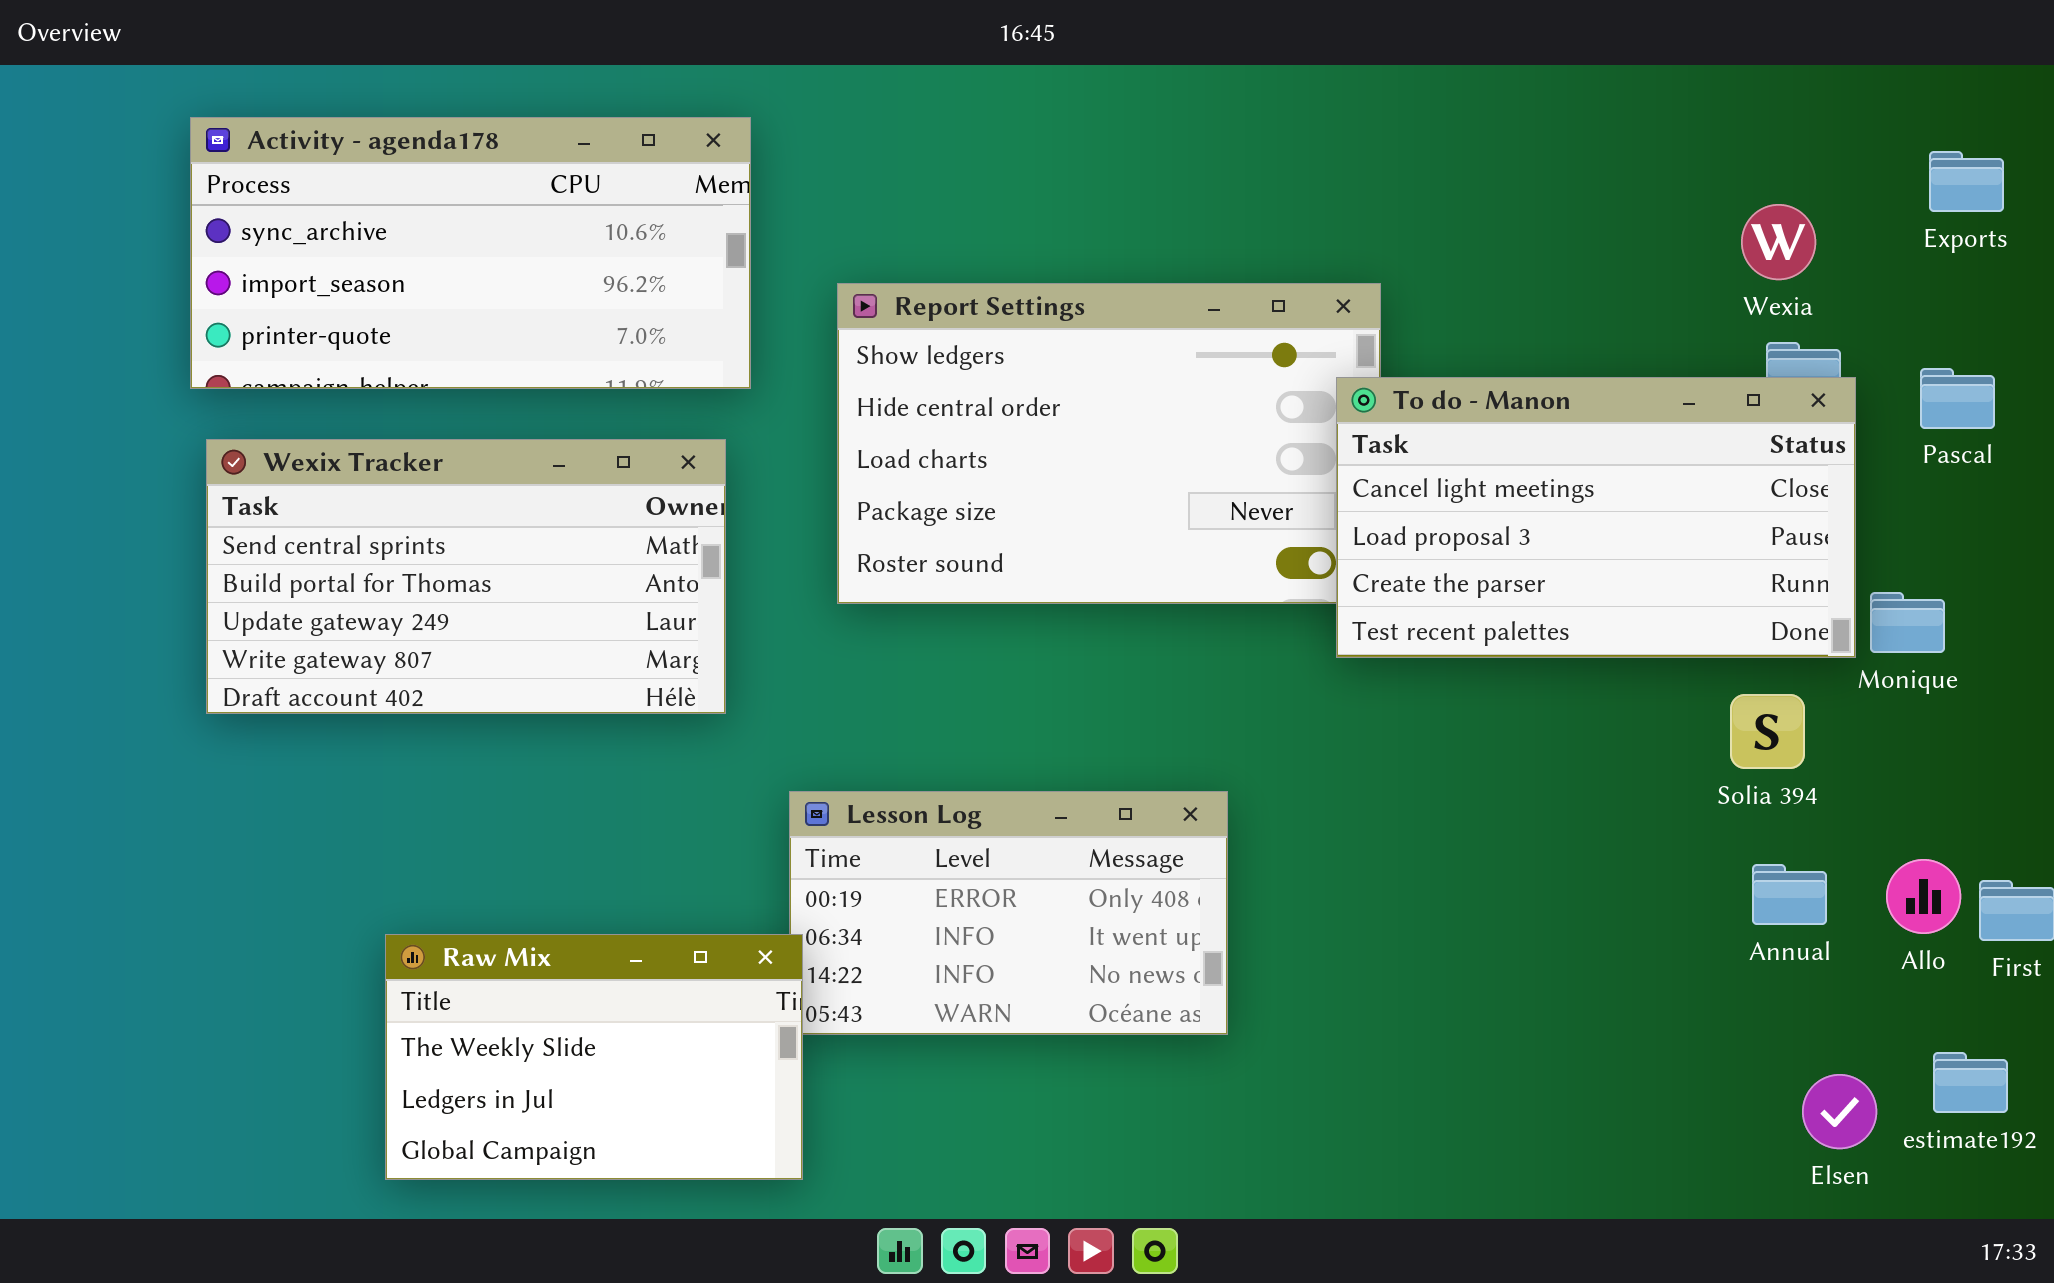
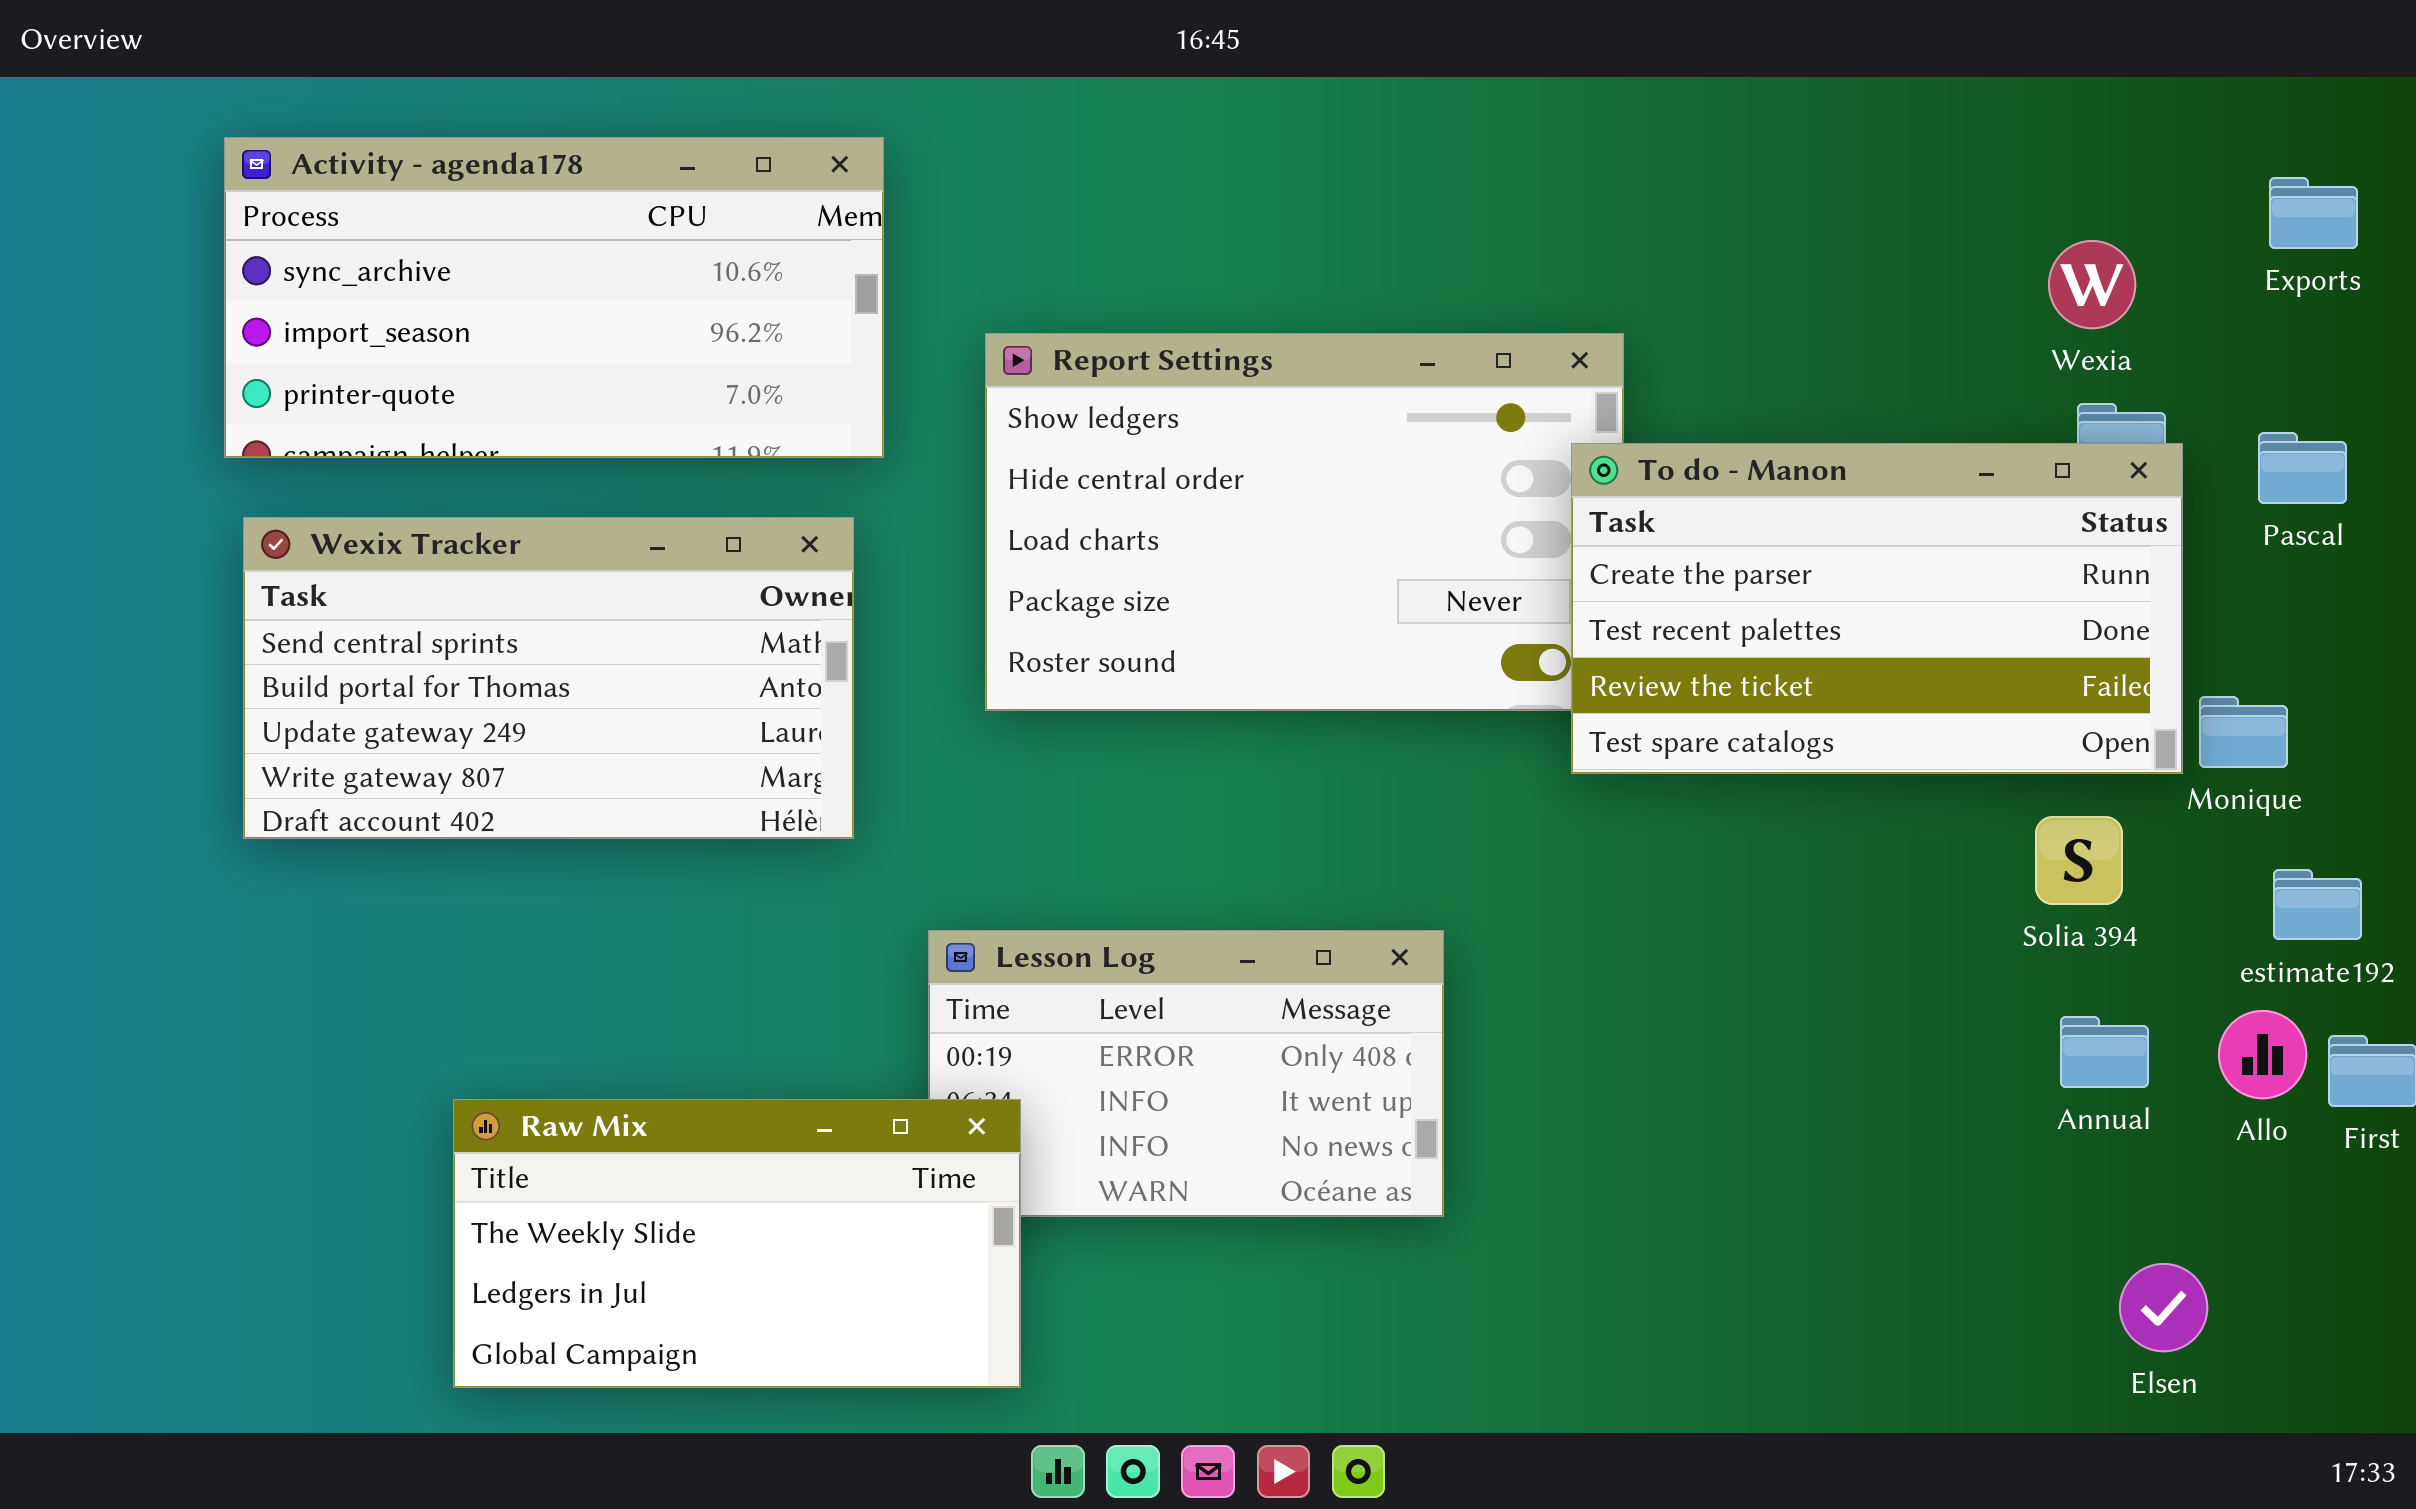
To do - Manon: [1336,377,1856,658] -> [1571,443,2183,774], scrolled down 2 rows
Raw Mix: [385,934,803,1180] -> [453,1099,1021,1388], resized
estimate192: [1933,1052,2008,1113] -> [2273,869,2362,940], moved

